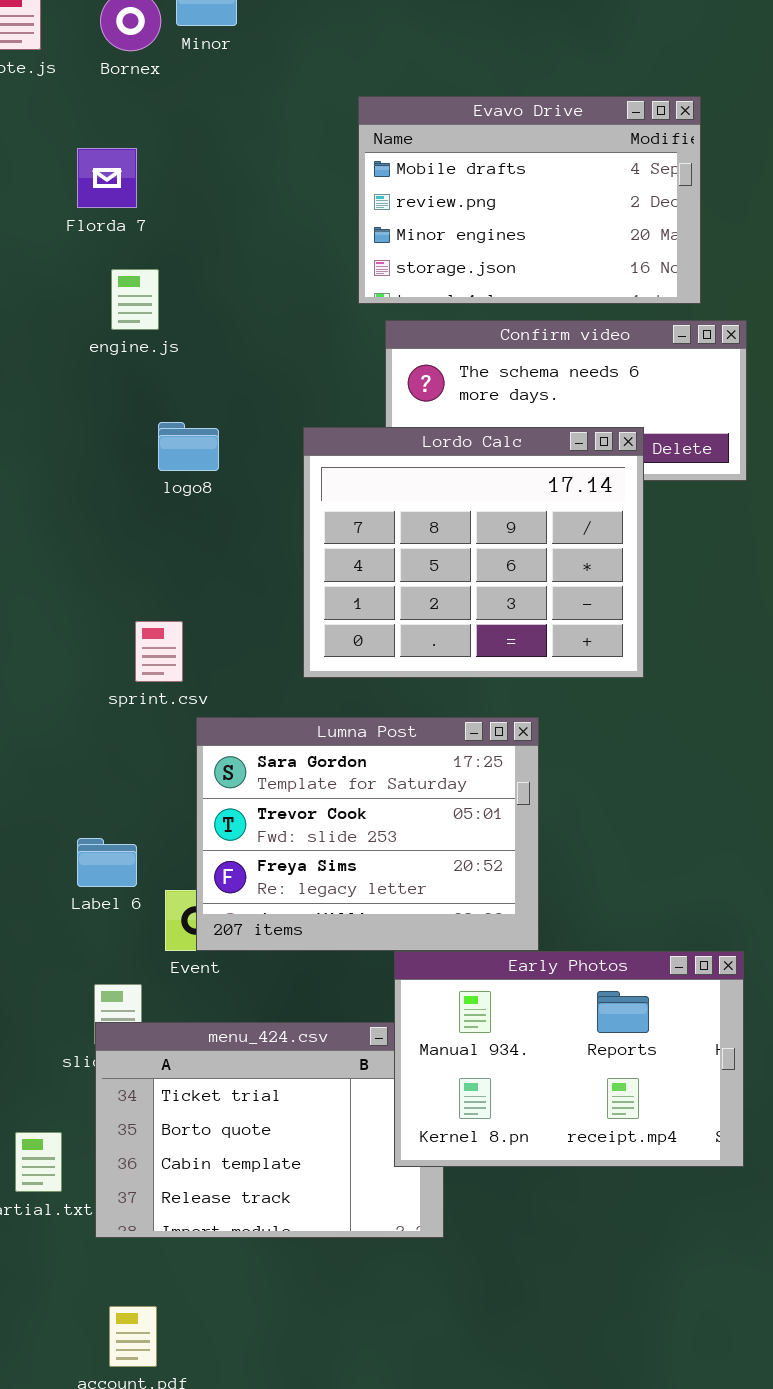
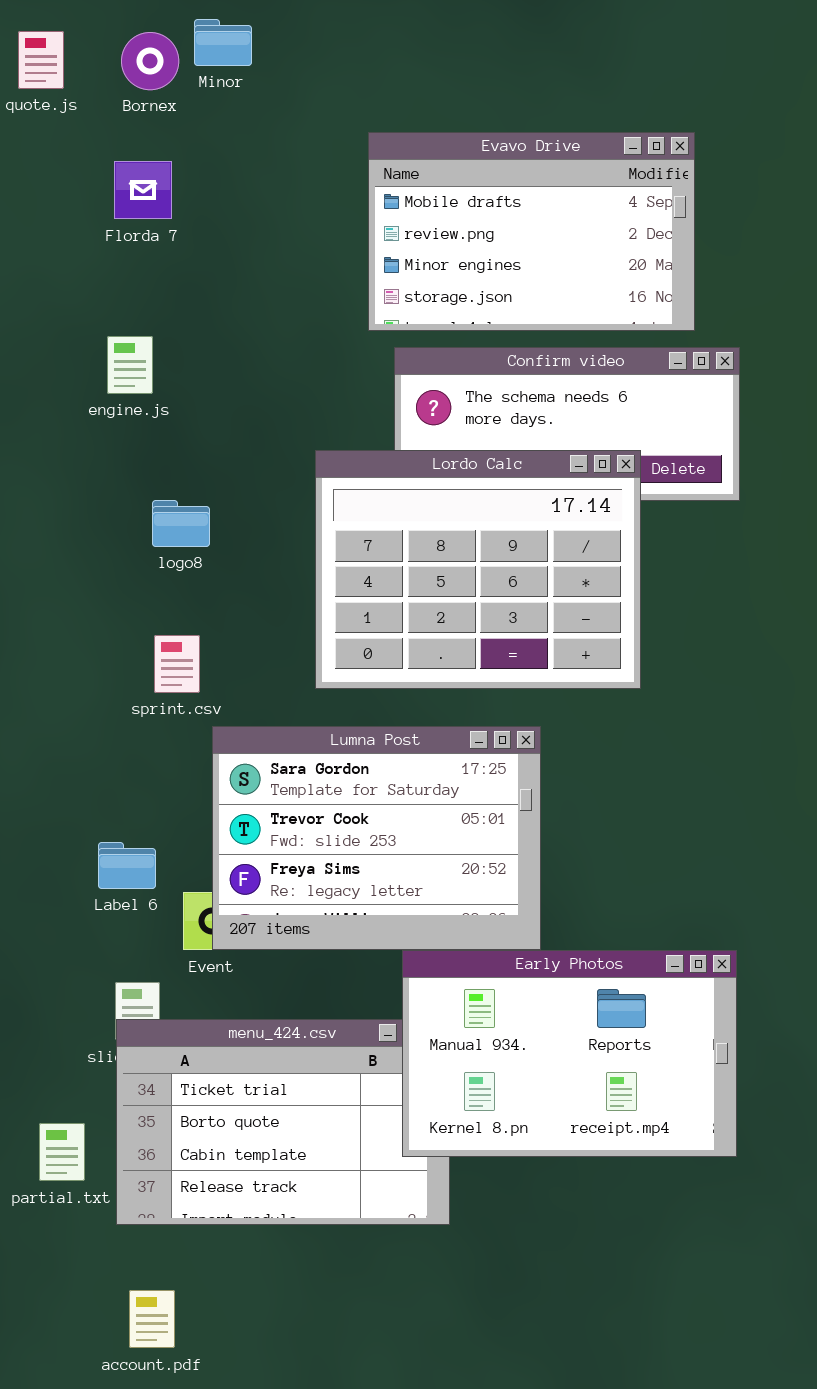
Florda 7: [77,148,137,208] -> [114,161,172,219], moved
engine.js: [111,269,159,330] -> [107,336,153,394], moved
logo8: [158,422,219,471] -> [152,500,210,547], moved

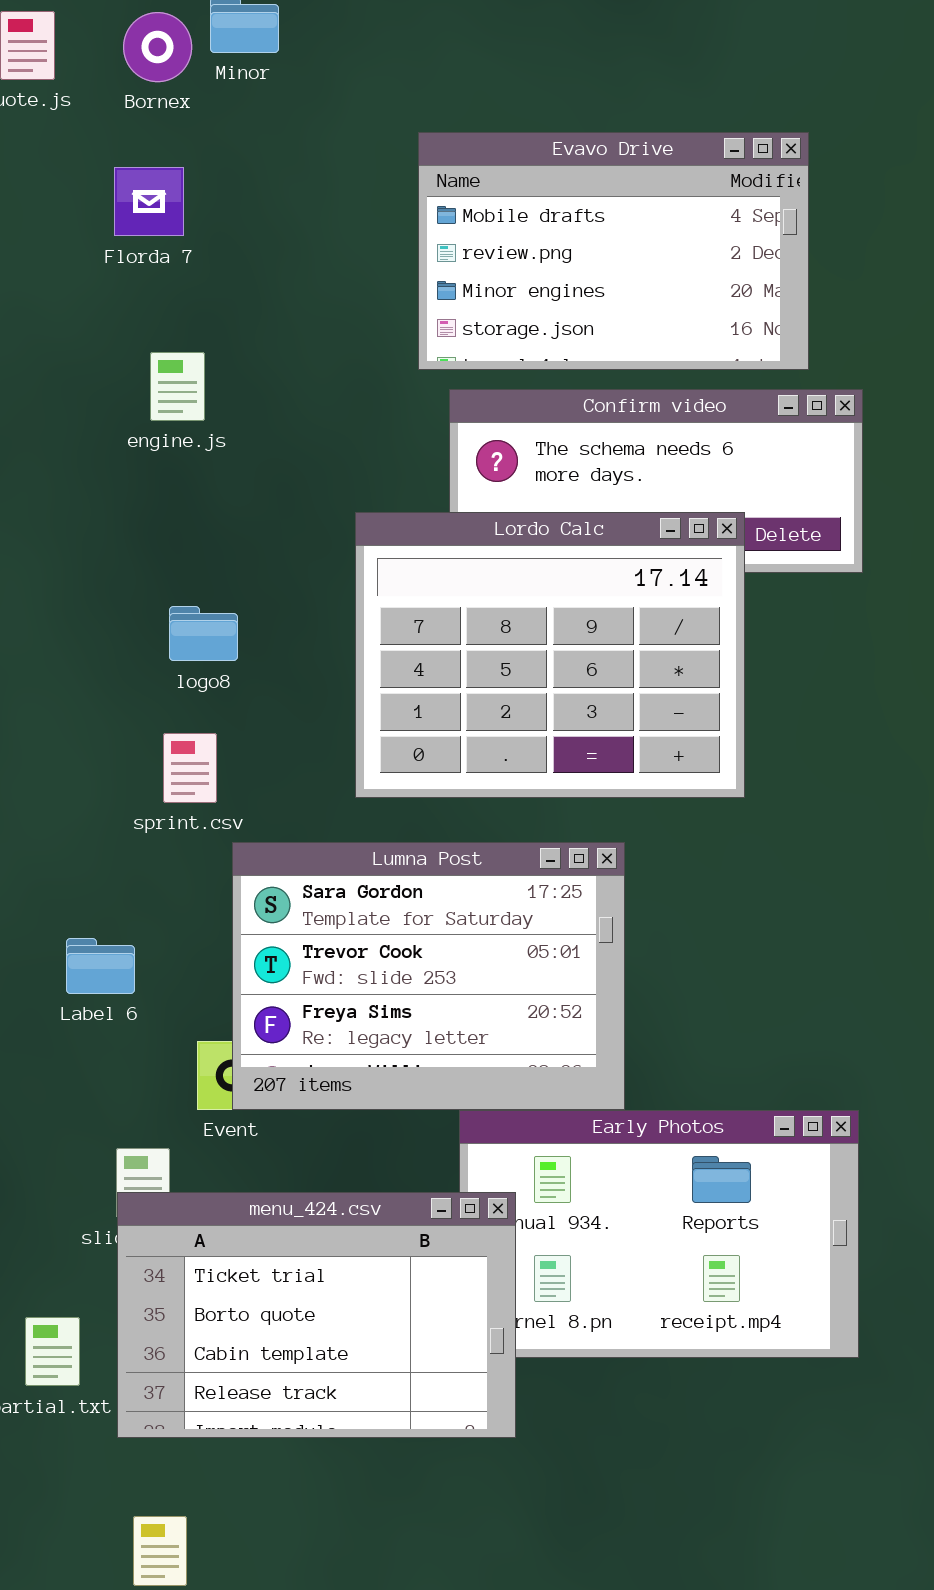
engine.js: [107,336,153,394] -> [150,352,205,421], moved
logo8: [152,500,210,547] -> [169,606,238,661], moved
Label 6: [98,842,156,889] -> [66,938,135,994], moved
menu_424.csv: [116,1019,450,1225] -> [117,1192,516,1438], raised

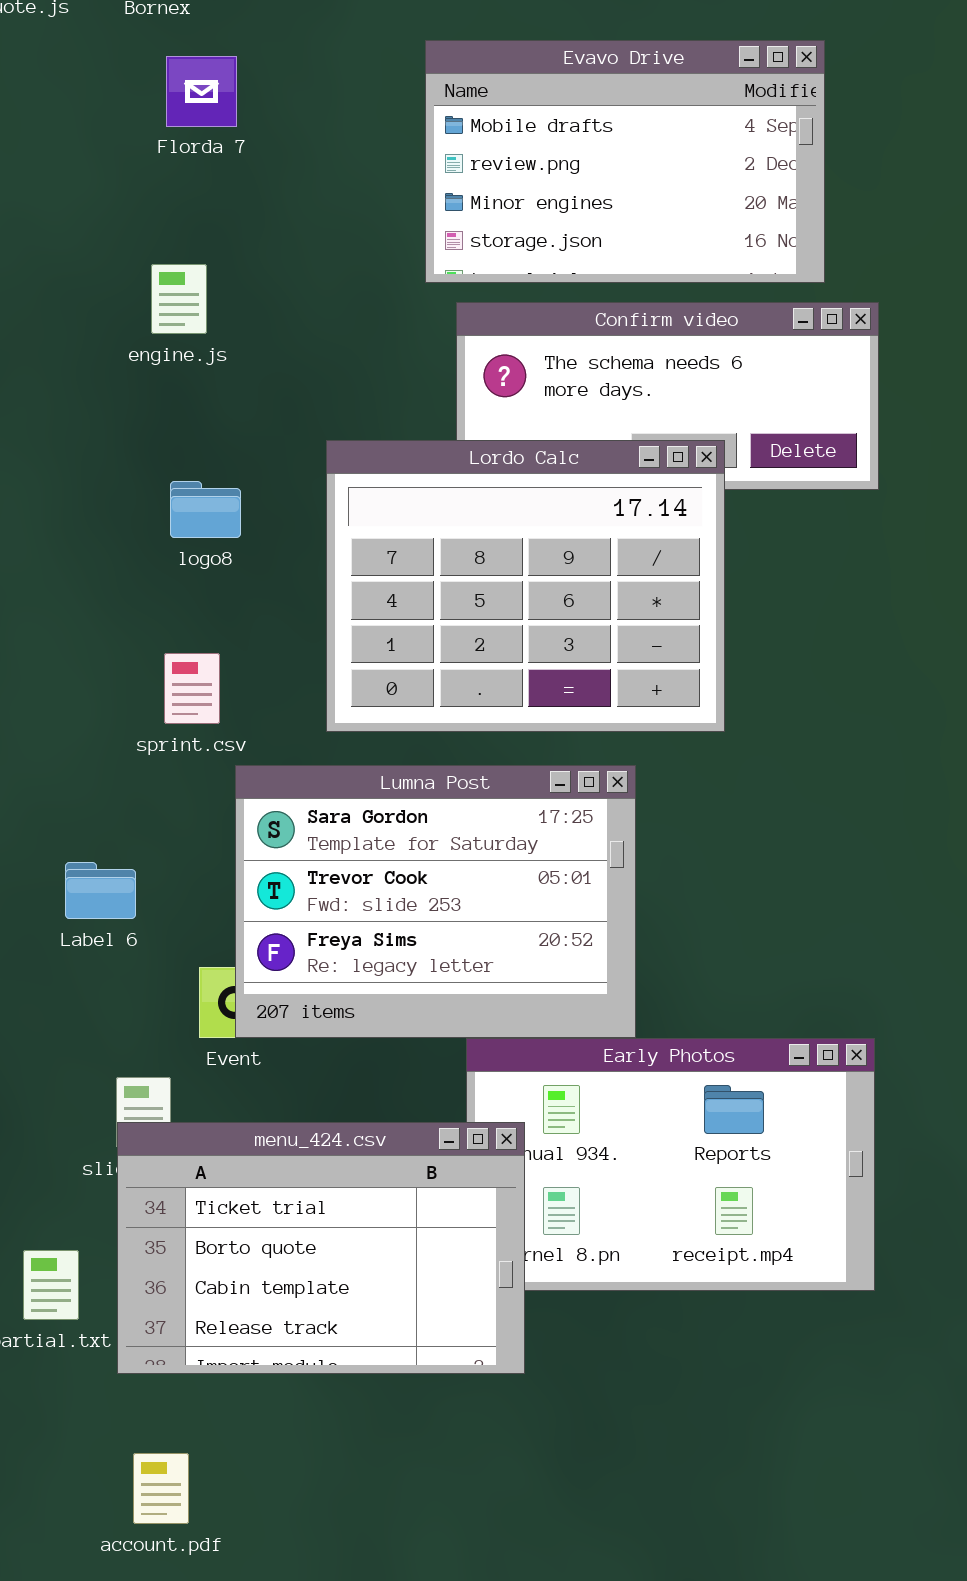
Florda 7: [114,167,184,236] -> [166,56,237,127], moved
Lordo Calc: [355,512,745,798] -> [326,440,725,732], moved
logo8: [169,606,238,661] -> [170,481,241,538], moved

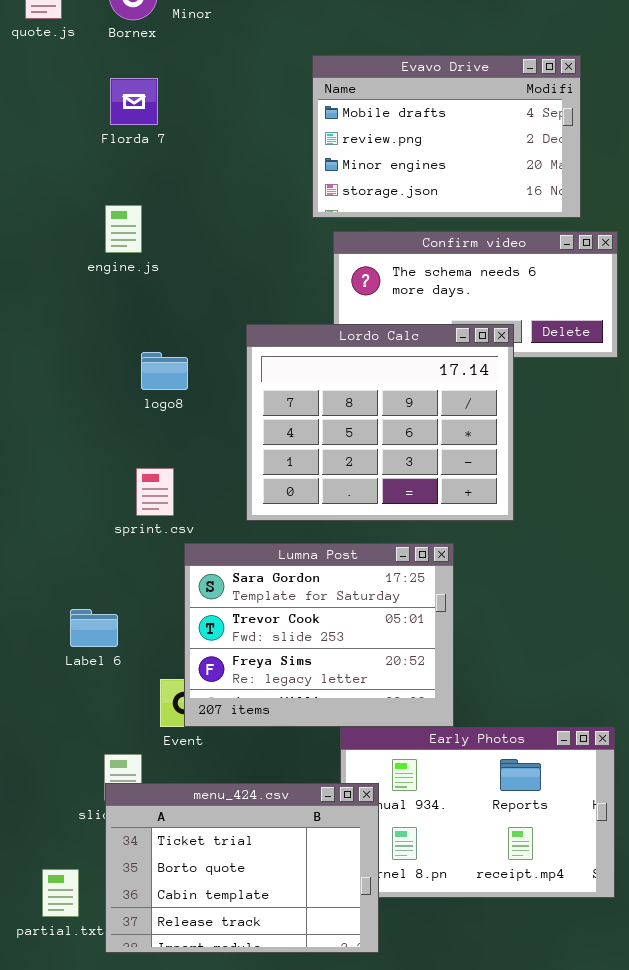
Florda 7: [166,56,237,127] -> [110,78,158,125], moved
engine.js: [151,264,207,334] -> [105,205,142,253], moved

